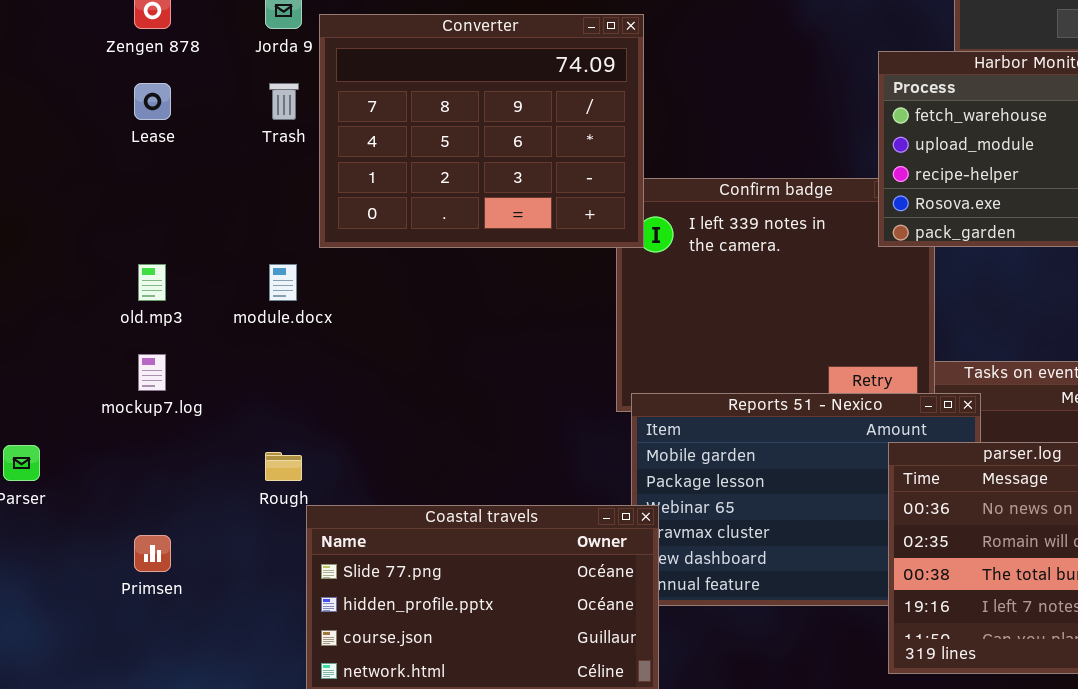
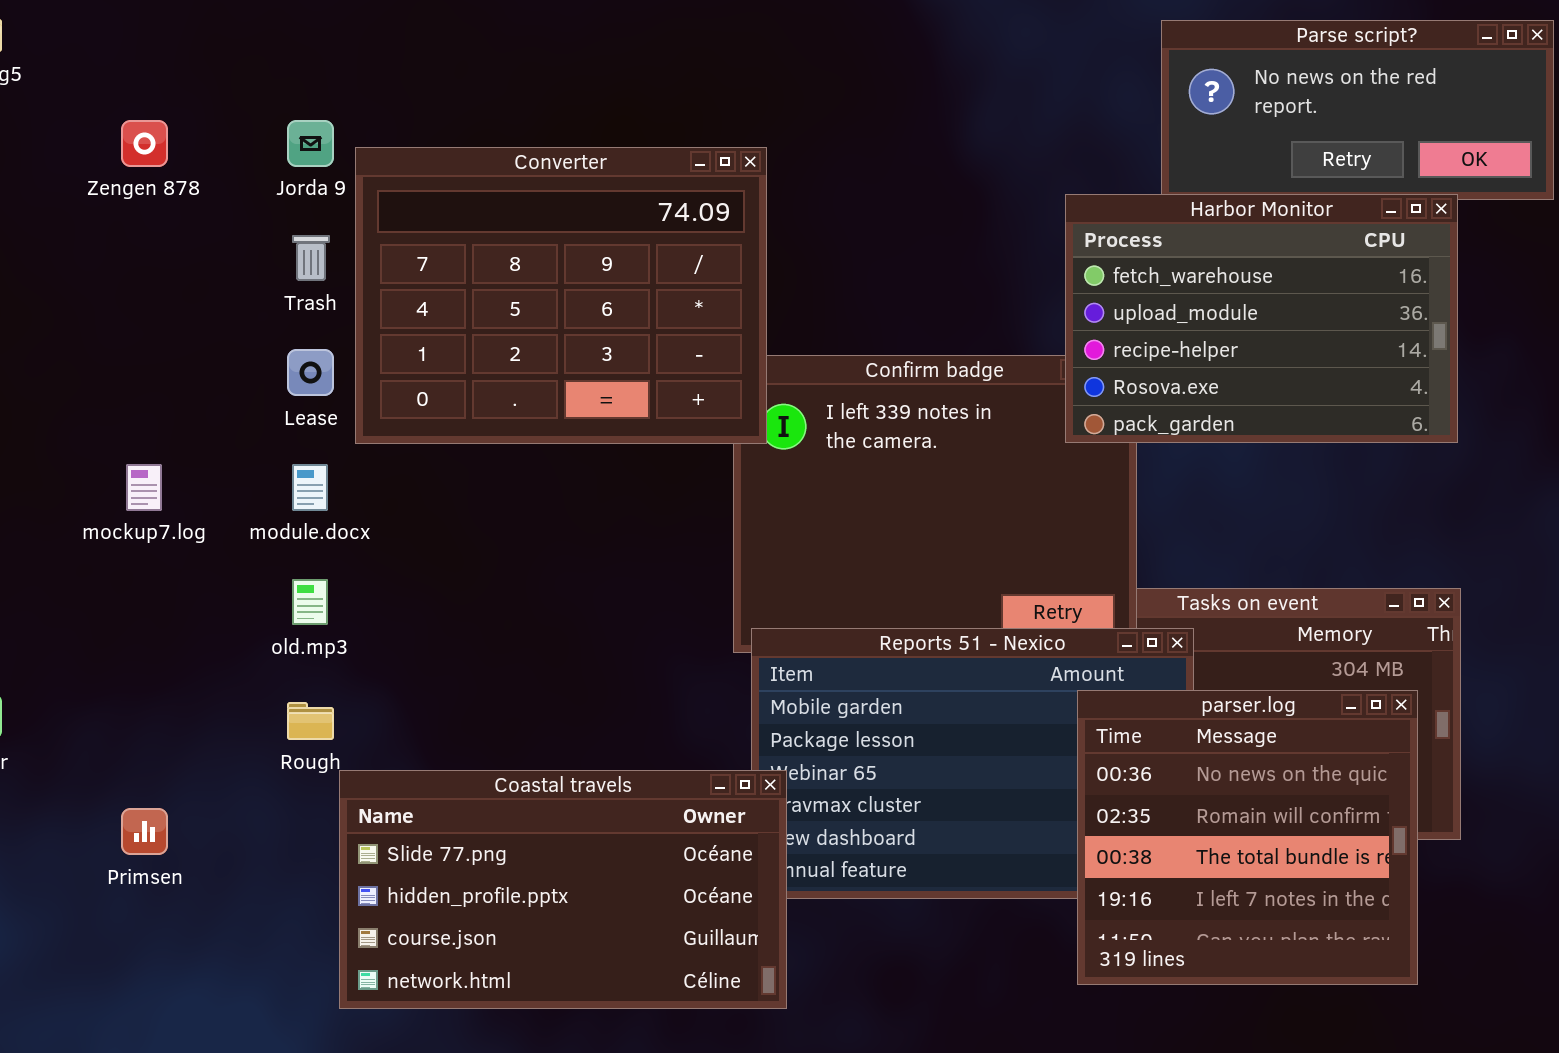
Lease: [134,83,171,120] -> [287,349,334,396], moved
old.mp3: [138,264,166,301] -> [292,579,328,625], moved
mockup7.log: [138,354,166,391] -> [126,464,162,511], moved

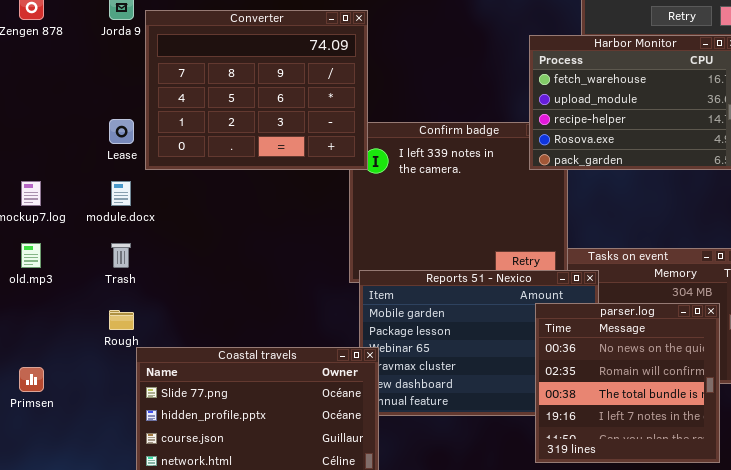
Trash: [292,235,330,281] -> [111,243,131,268], moved
old.mp3: [292,579,328,625] -> [21,243,41,268], moved

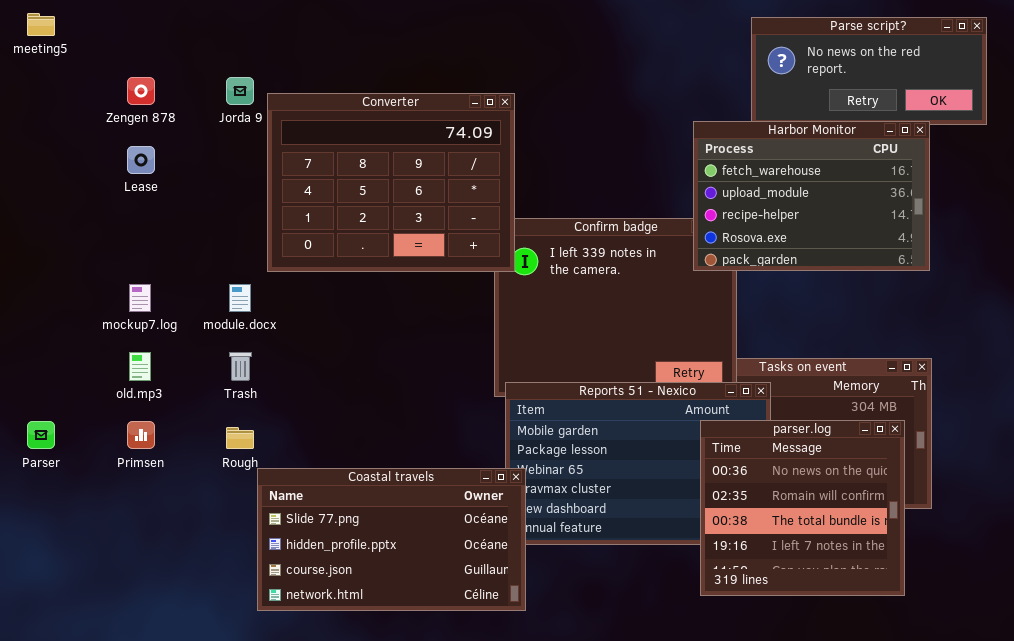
Lease: [109,119,134,144] -> [127,146,155,174], moved
Primsen: [19,367,44,392] -> [127,421,155,449], moved

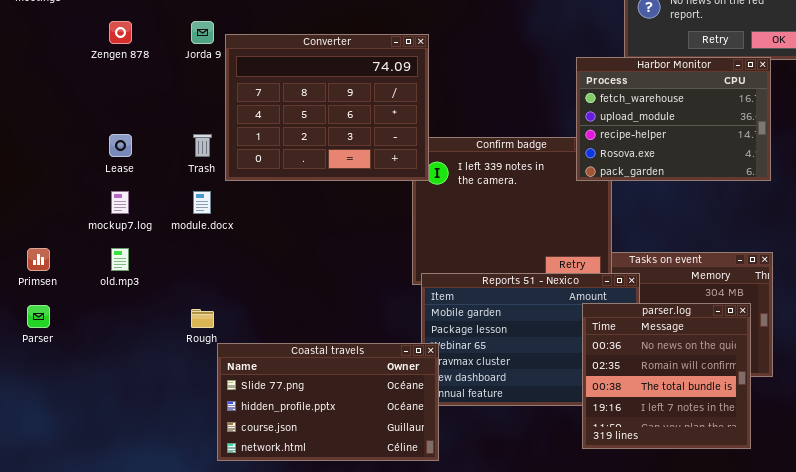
Lease: [127,146,155,174] -> [109,134,132,157], moved
Trash: [229,352,252,381] -> [193,134,212,157], moved
Primsen: [127,421,155,449] -> [27,248,50,271], moved

